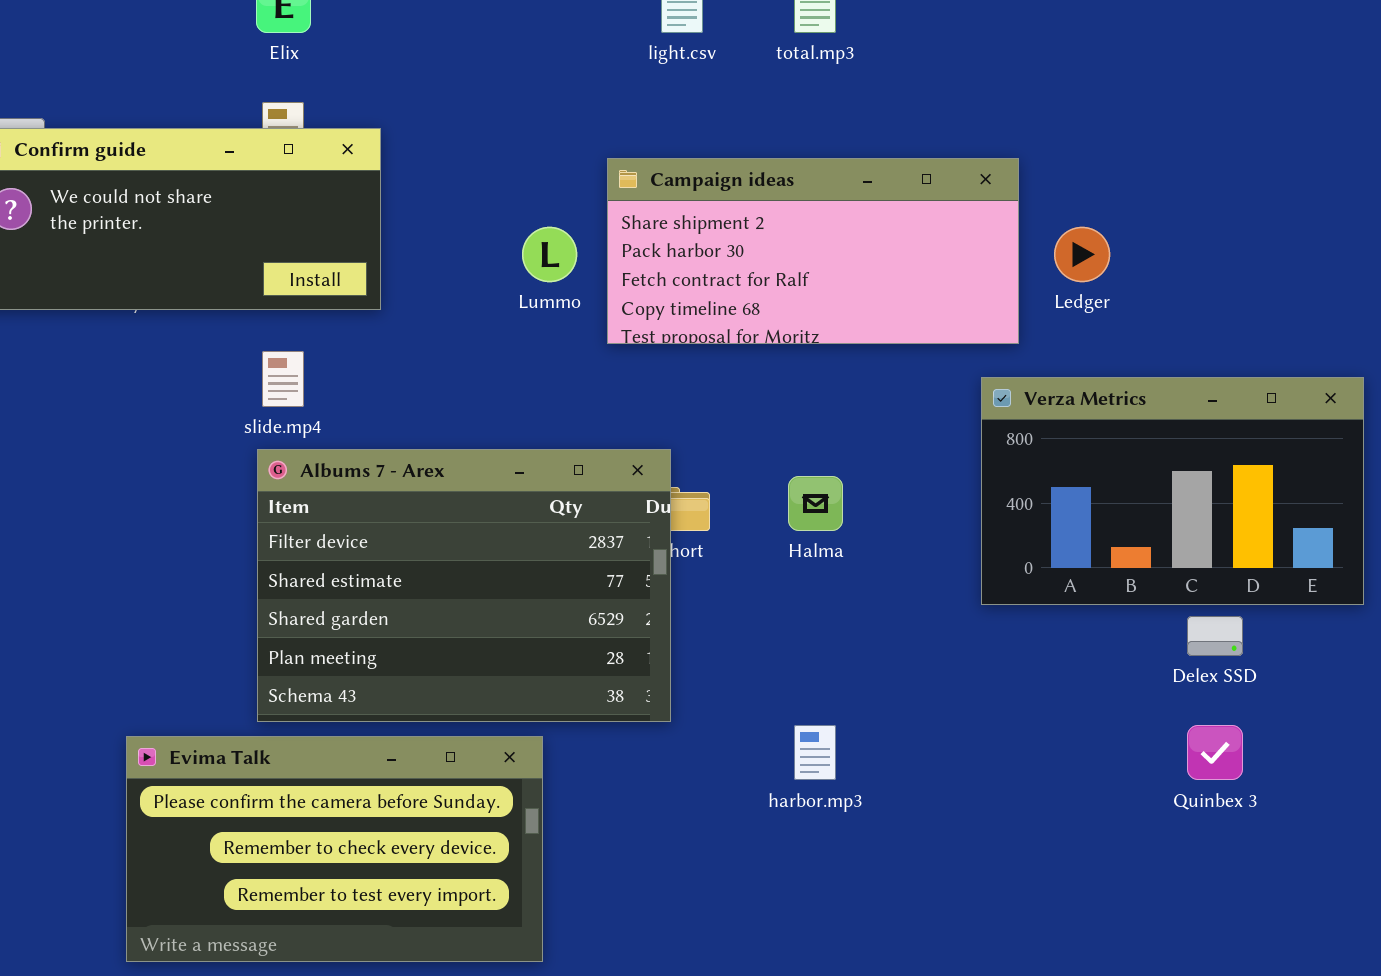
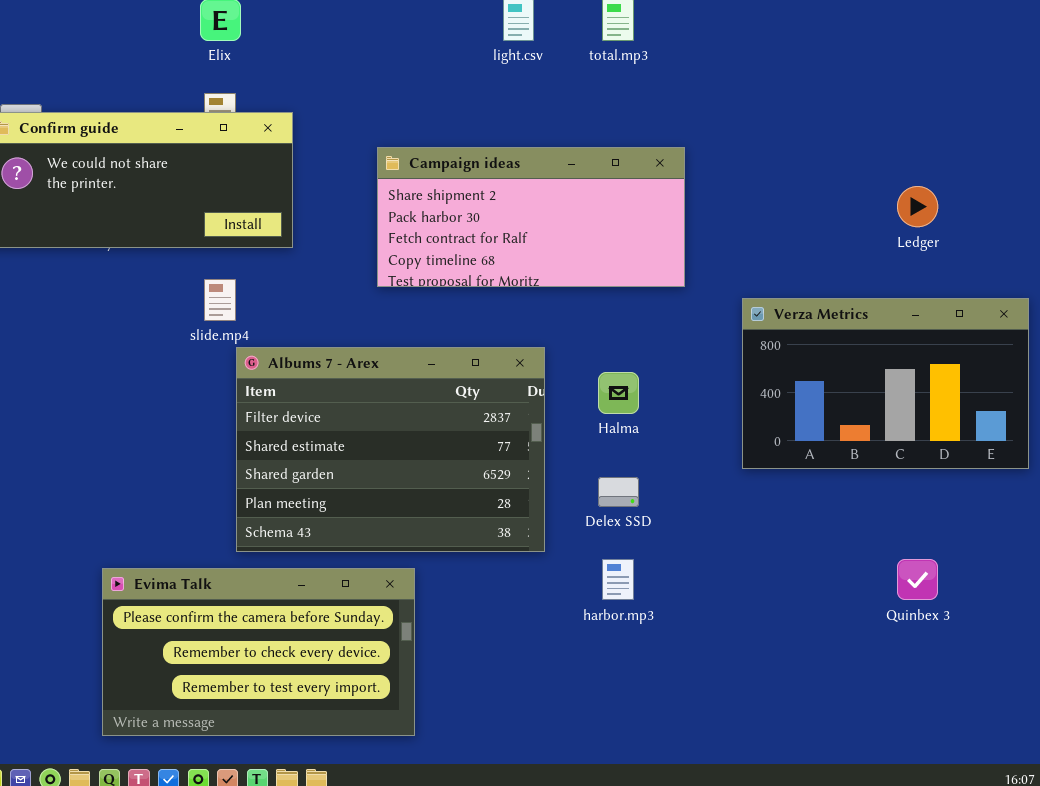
Campaign ideas: [607,158,1019,344] -> [377,147,685,287], moved
Ledger: [1054,227,1110,282] -> [897,186,938,227], moved
Albums 7 - Arex: [257,449,671,722] -> [236,347,545,552], moved
Delex SSD: [1187,616,1243,656] -> [598,477,639,507], moved

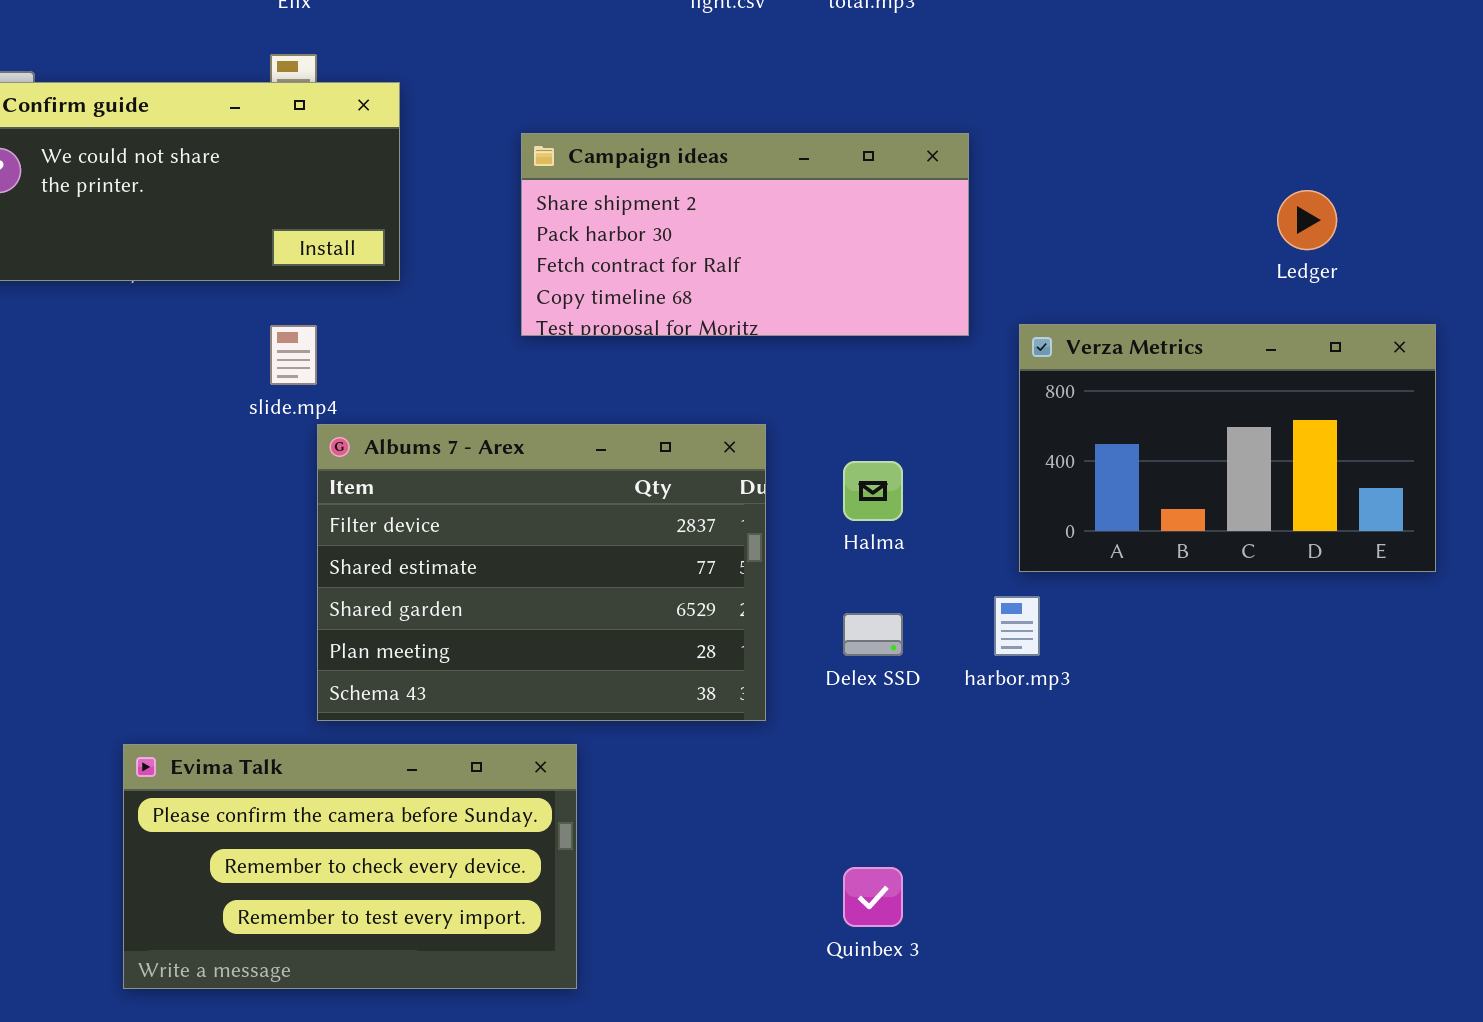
Verza Metrics: [742,298,1029,469] -> [1019,324,1436,572], moved
harbor.mp3: [602,559,634,600] -> [994,596,1040,656], moved
Quinbex 3: [897,559,938,600] -> [843,867,903,927], moved

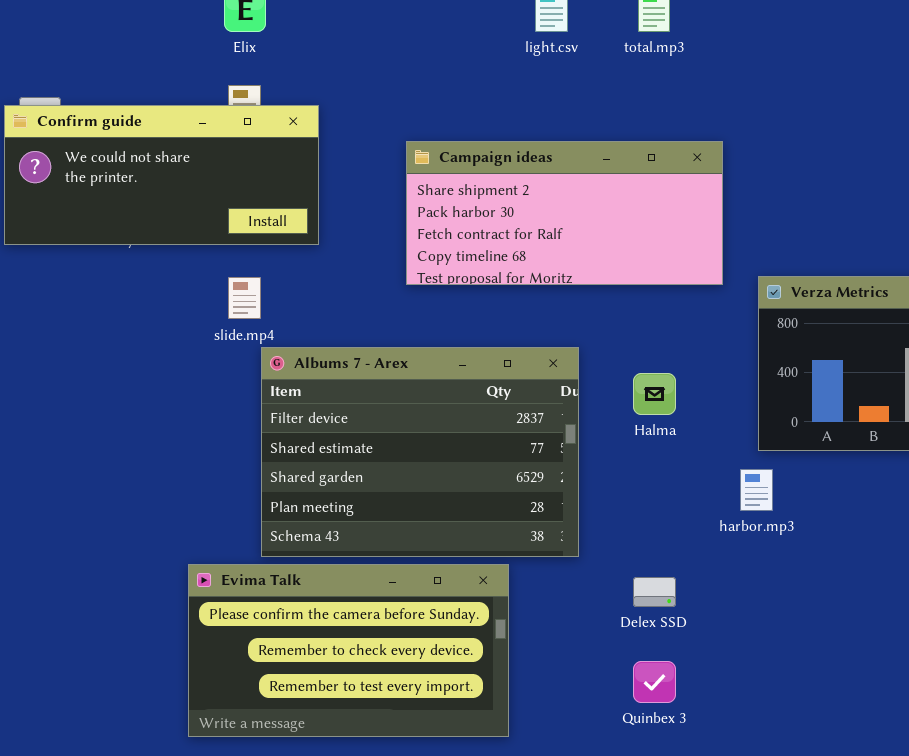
Delex SSD: [843,613,903,656] -> [633,577,676,607], moved
Evima Talk: [123,744,577,989] -> [188,564,509,737], moved

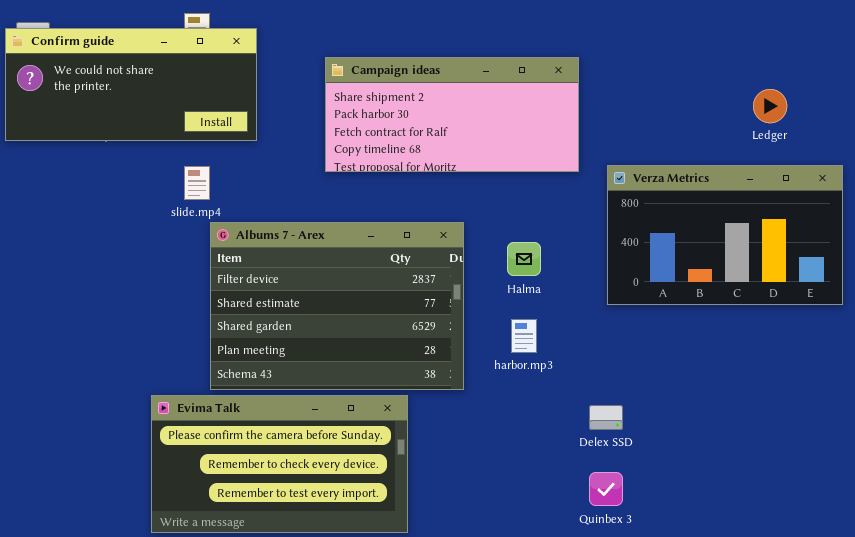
harbor.mp3: [740,469,773,511] -> [511,319,537,353], moved
Delex SSD: [633,577,676,607] -> [589,405,623,430], moved
Quinbex 3: [633,661,676,703] -> [589,472,623,506], moved

